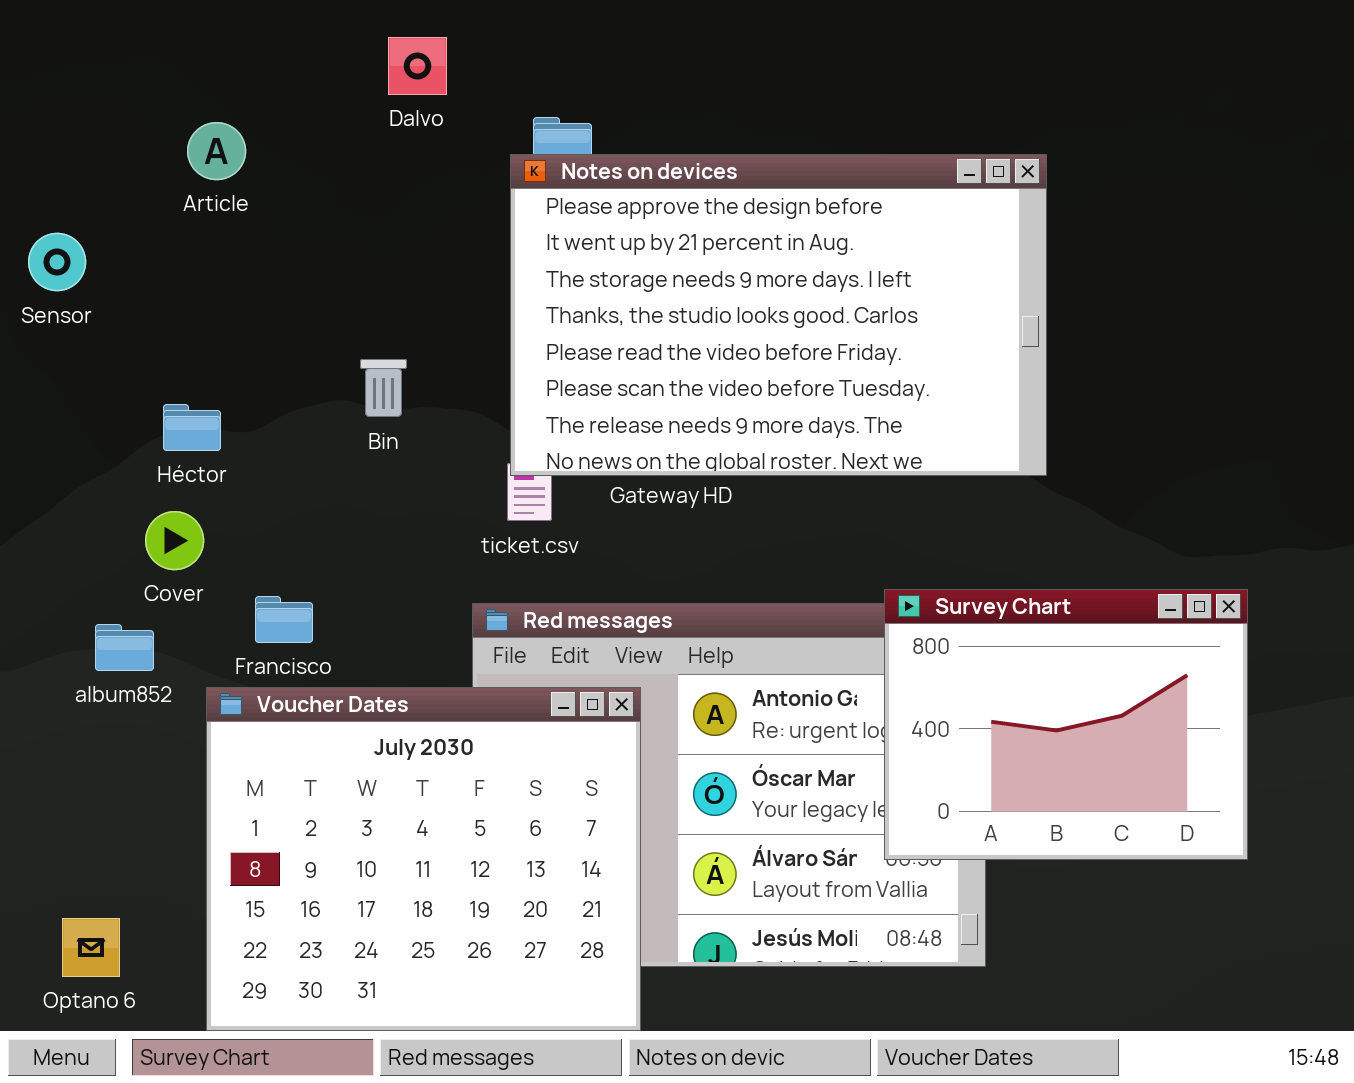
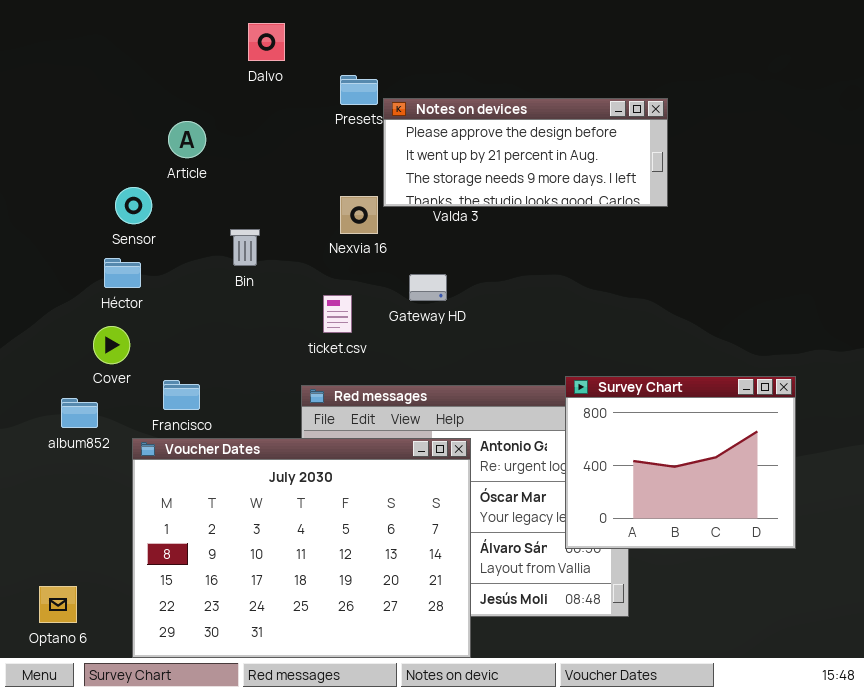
Article: [187,122,246,180] -> [168,121,206,158], moved
Notes on devices: [510,154,1047,476] -> [383,98,668,207], resized
Sensor: [28,233,86,291] -> [115,187,152,224], moved
Voucher Dates: [206,687,641,1031] -> [132,438,471,658], resized

